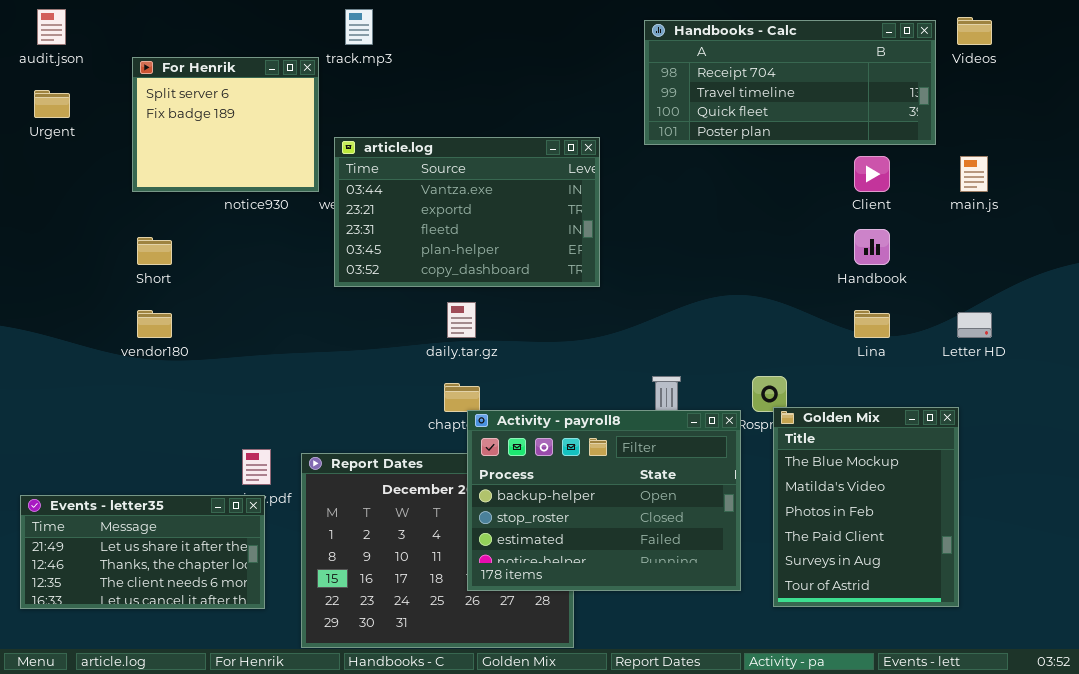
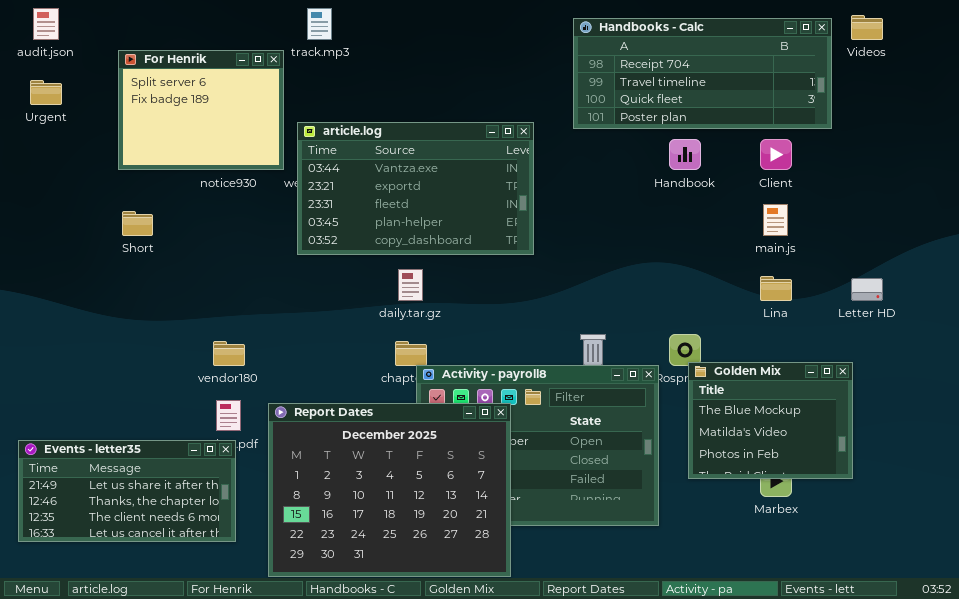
main.js: [960,156,988,192] -> [763,204,788,236], moved
Handbook: [854,229,890,265] -> [669,139,701,170], moved
vendor180: [137,310,172,338] -> [213,341,245,366], moved
Golden Mix: [773,407,959,607] -> [688,362,853,479], resized
Report Dates: [301,453,574,648] -> [268,403,511,577], raised

